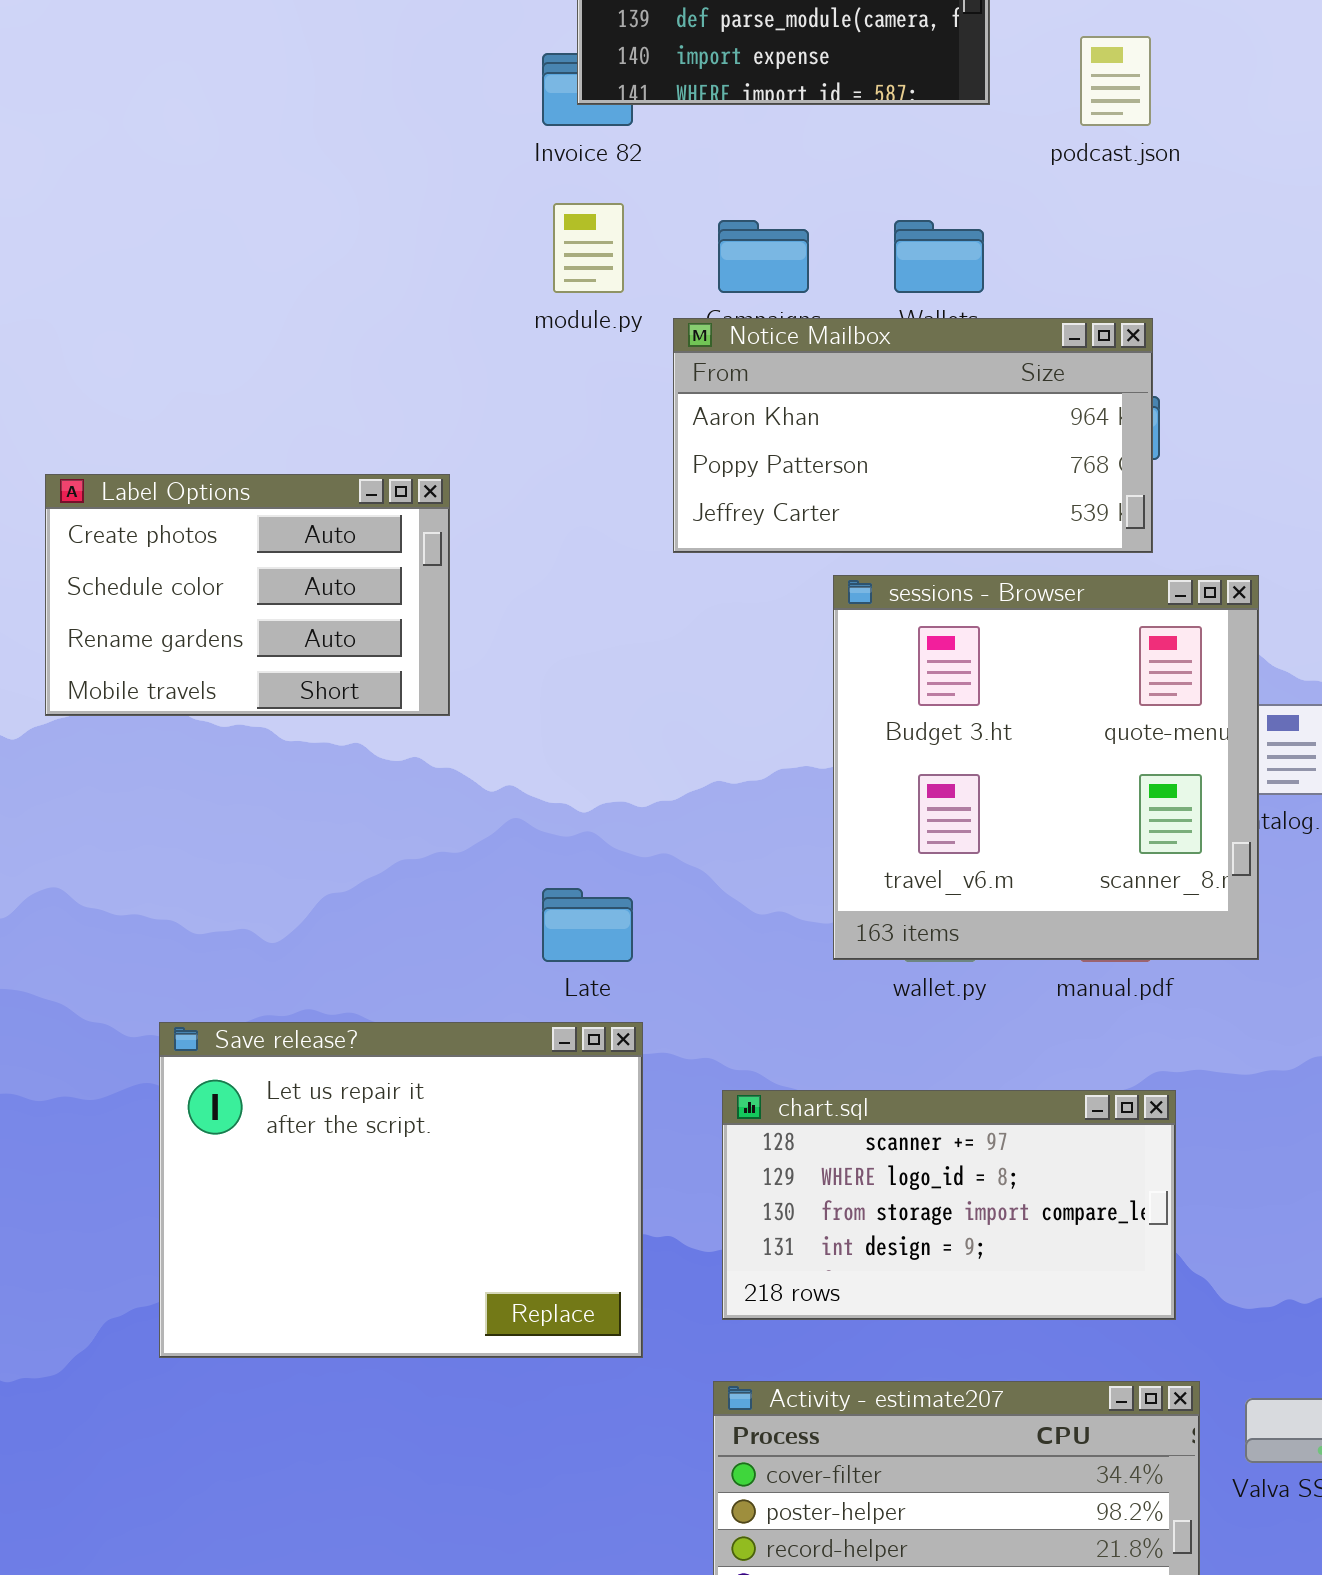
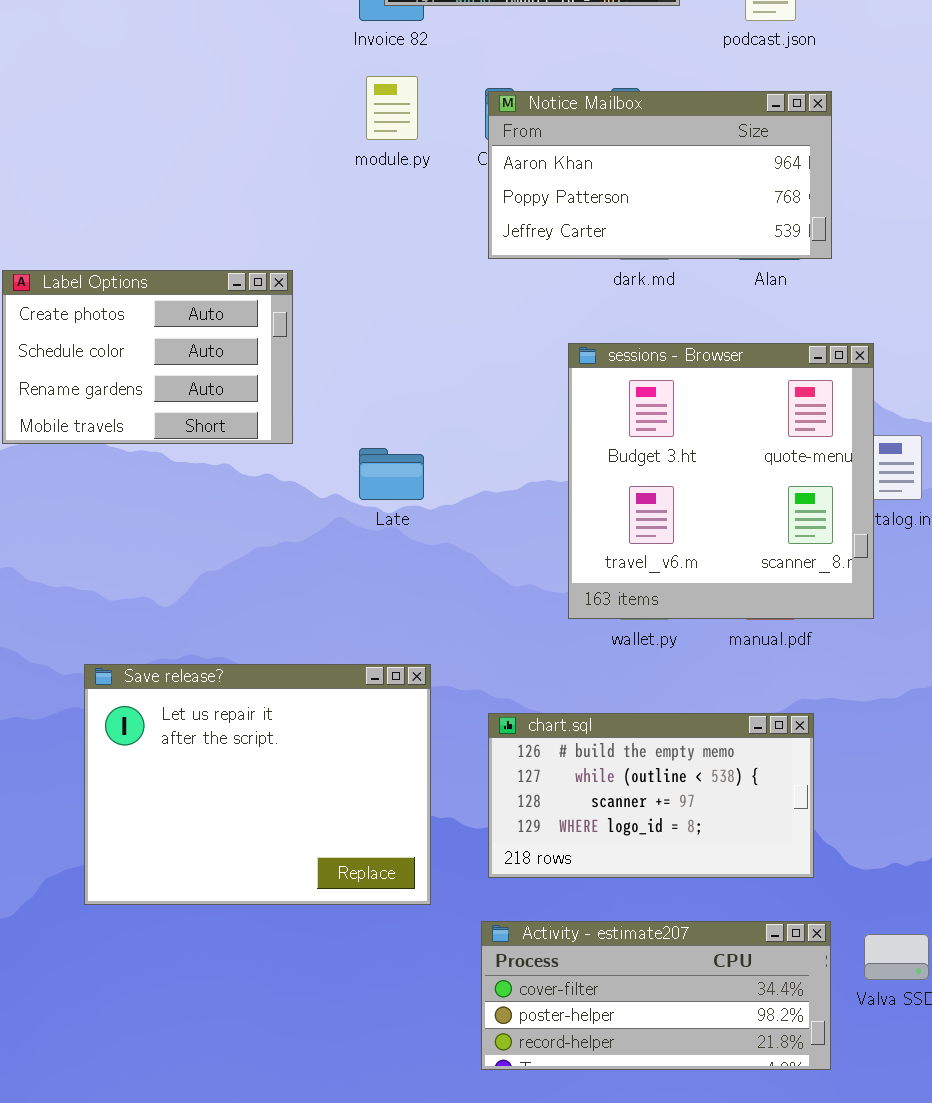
Notice Mailbox: [673,318,1153,553] -> [488,91,832,259], moved
Late: [542,888,633,962] -> [359,448,424,500], moved
chart.sql: [722,1090,1176,1320] -> [488,713,814,878], scrolled up 2 rows

